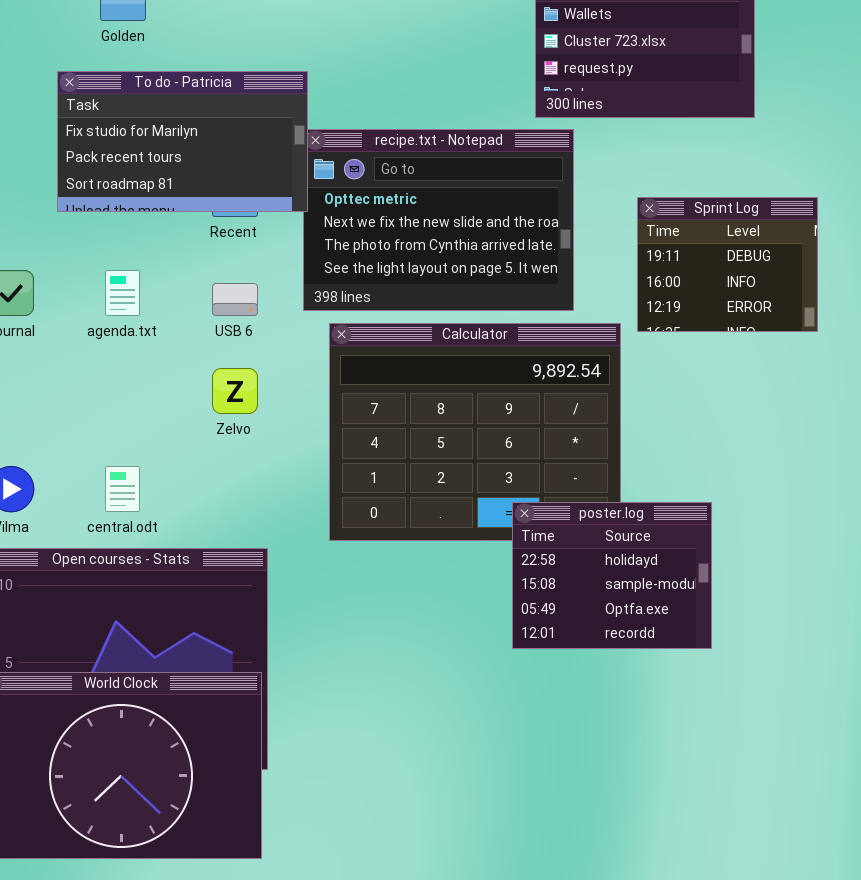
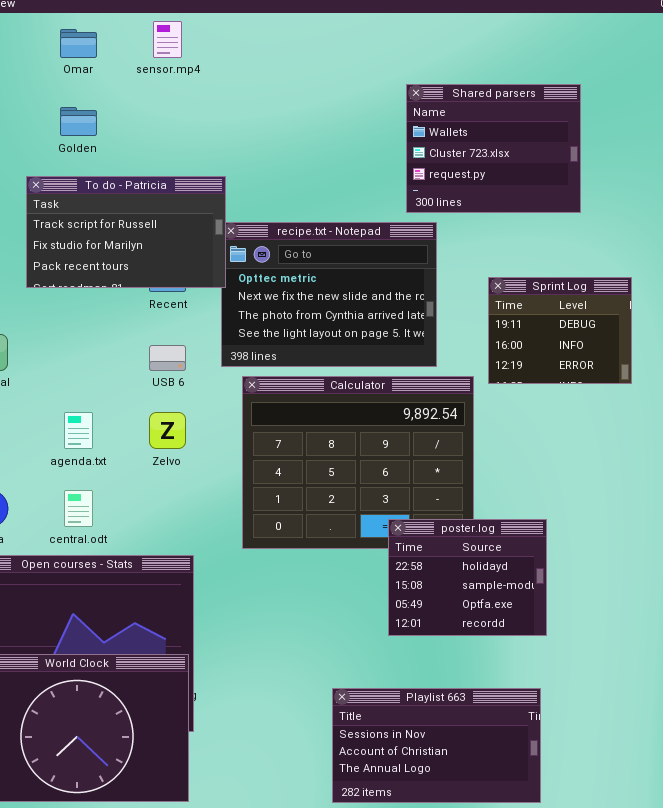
To do - Patricia: [57,71,308,212] -> [26,176,226,288], scrolled up 1 row
agenda.txt: [105,270,140,316] -> [64,412,93,449], moved
Playlist 663: none -> [332,688,541,803], opened

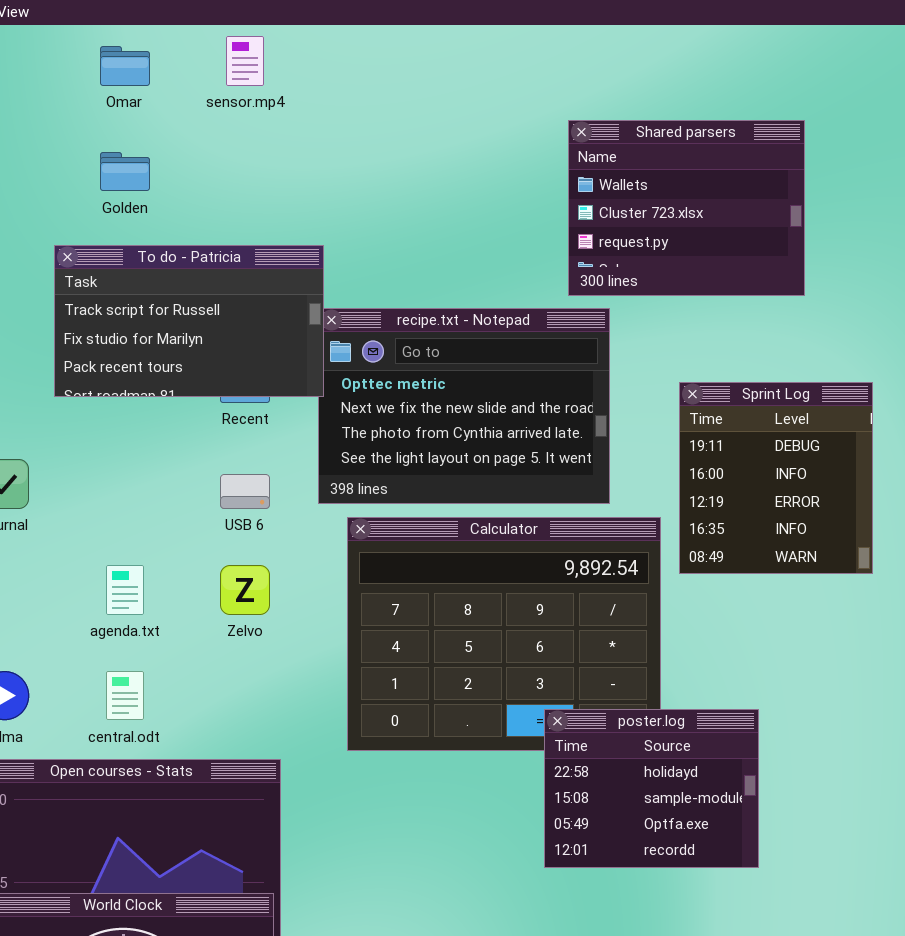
Sprint Log: [488,277,632,384] -> [679,382,873,574], resized

